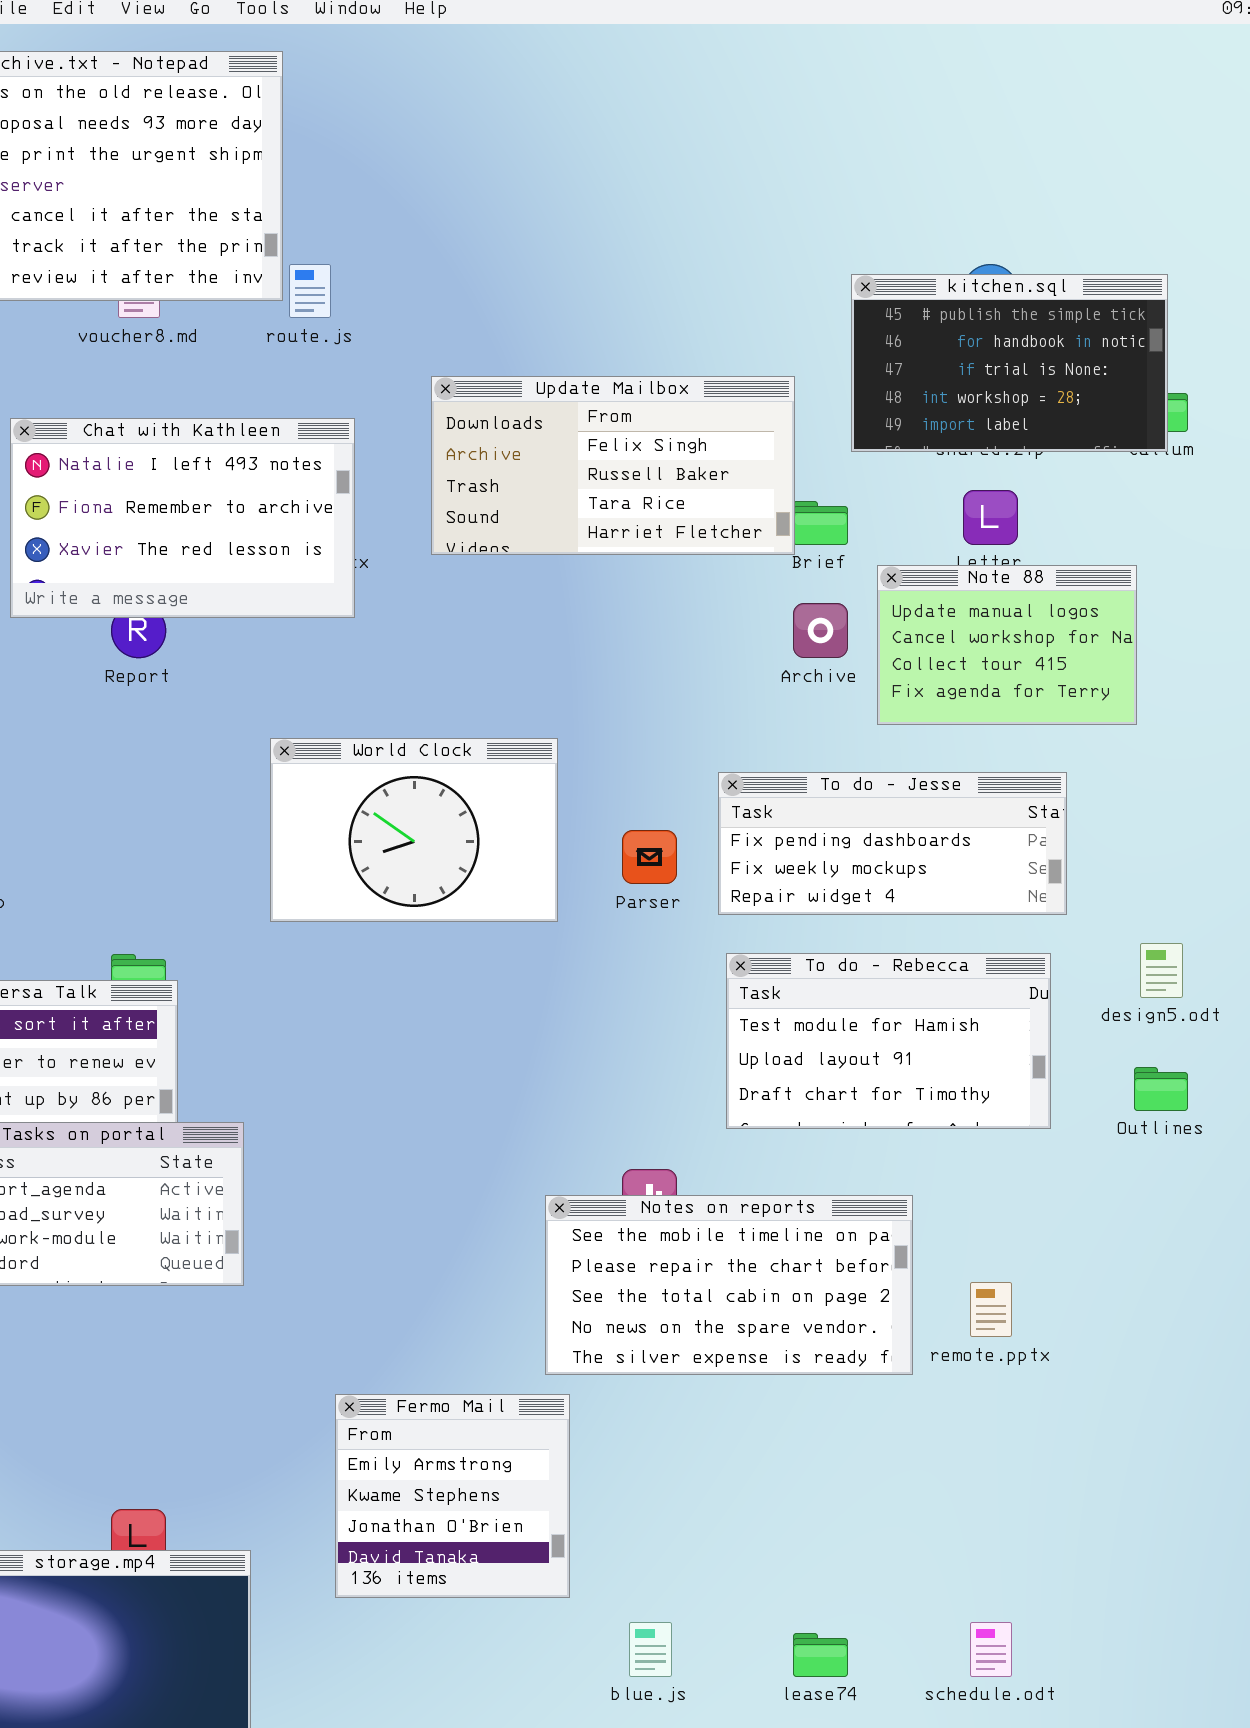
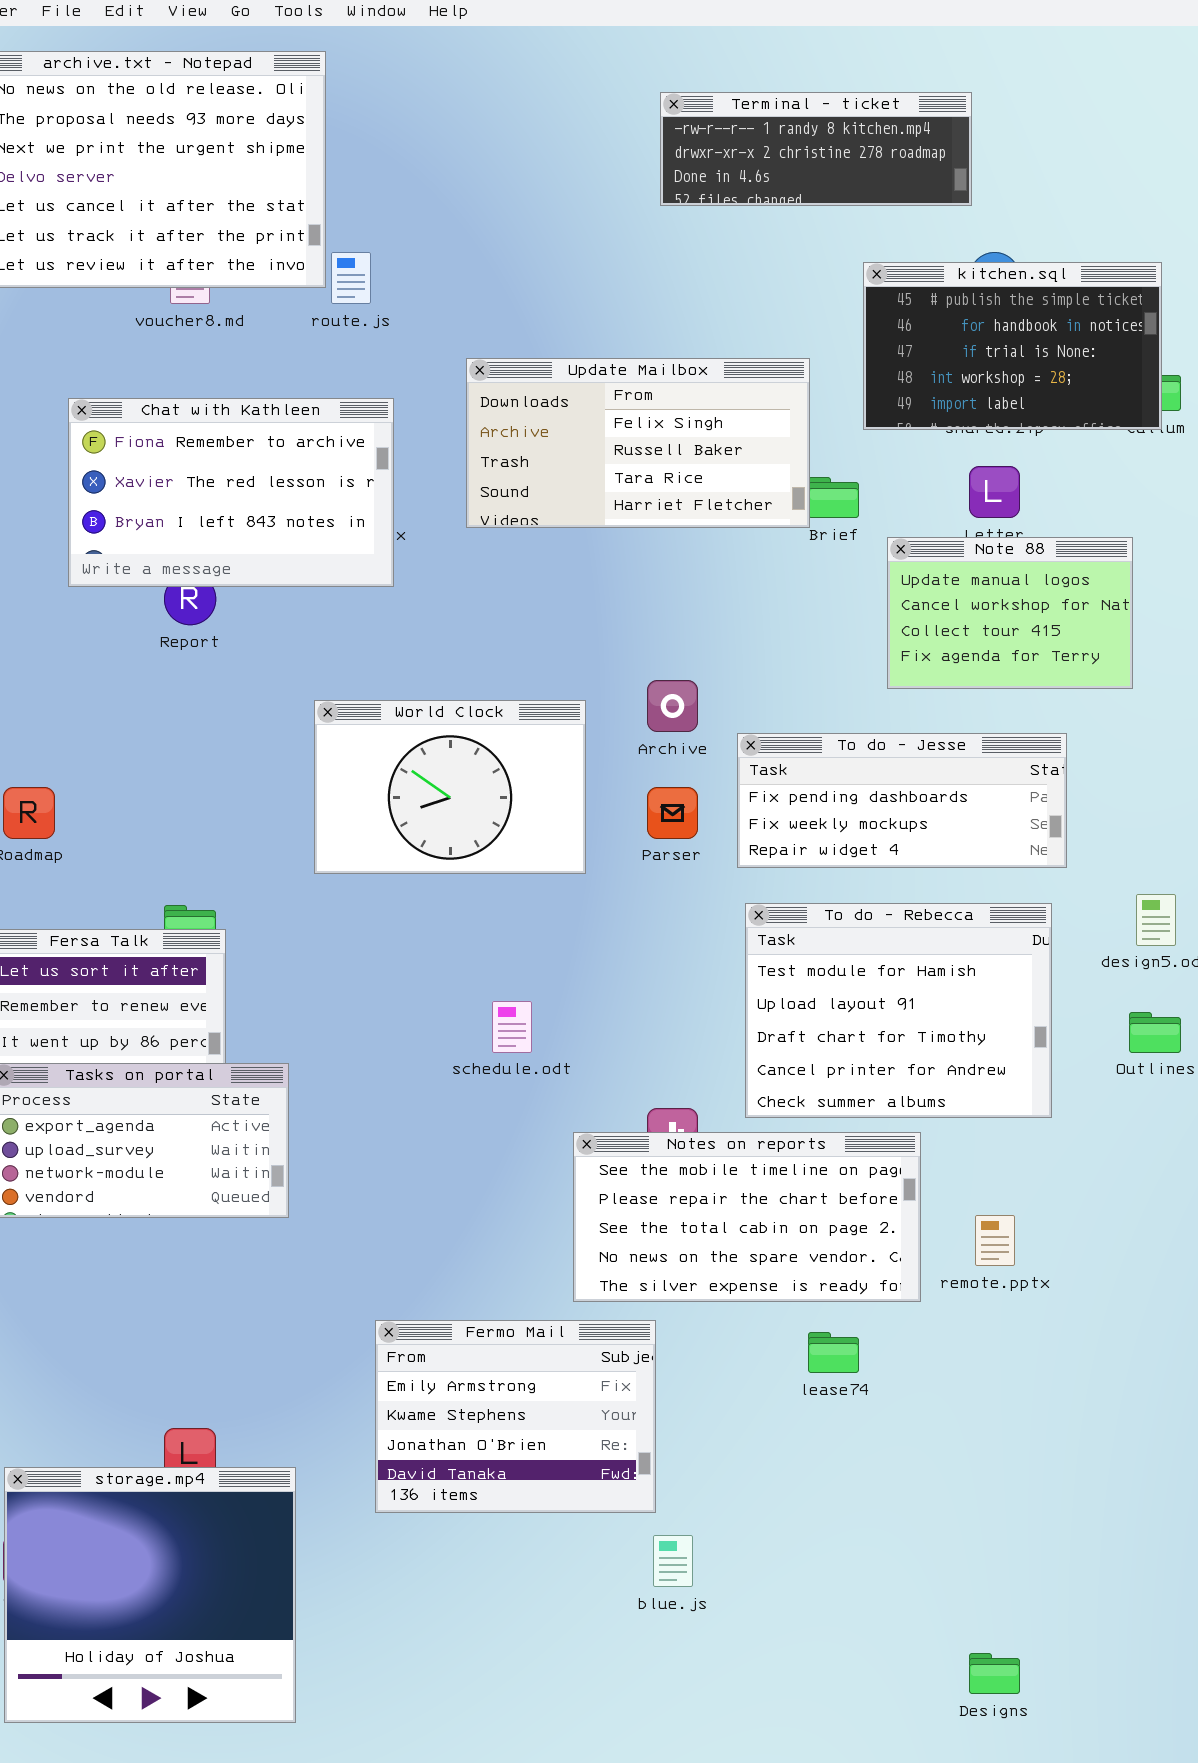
Terminal - ticket: none -> [660,92,972,206], opened
Chat with Kathleen: [10,418,355,618] -> [68,398,394,587], scrolled down 1 row
Archive: [793,603,848,658] -> [647,680,698,732], moved
To do - Rebecca: [726,953,1051,1129] -> [745,903,1052,1118], resized
Fermo Mail: [335,1394,570,1598] -> [375,1320,656,1513], resized
schedule.odt: [970,1622,1012,1677] -> [492,1001,532,1053], moved
lease74: [793,1633,848,1677] -> [808,1332,859,1373], moved

